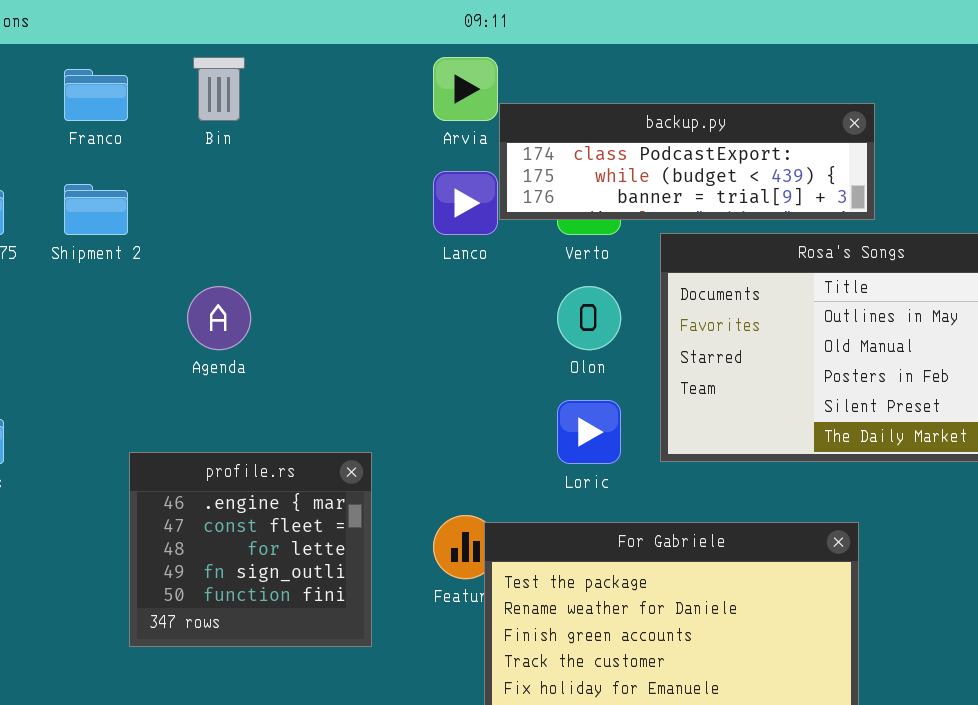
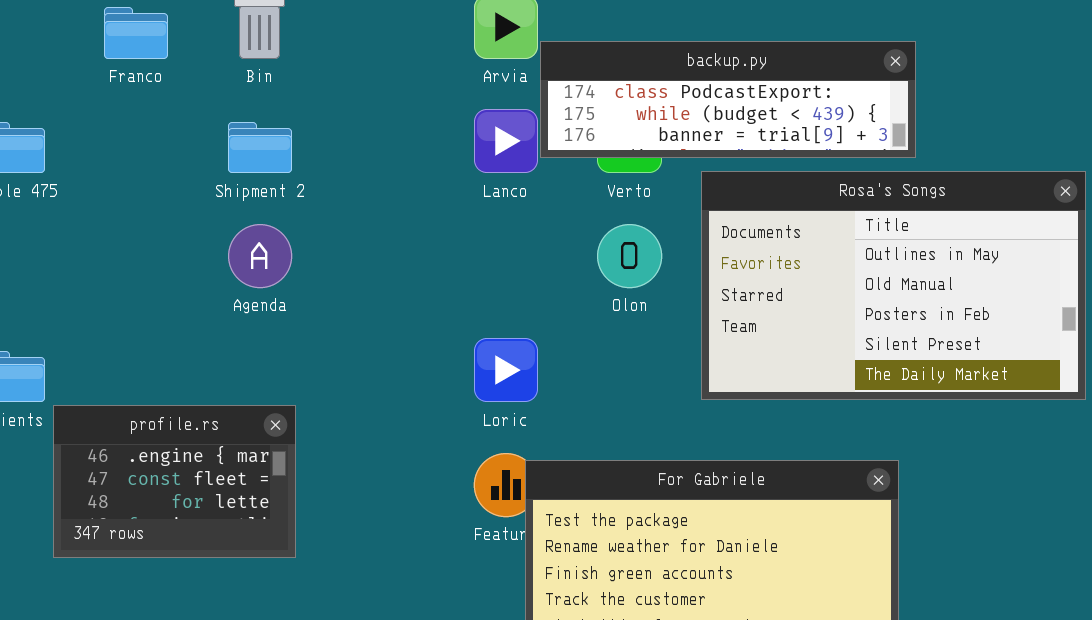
Shipment 2: [64,184,128,235] -> [228,122,292,173], moved
Loric: [557,400,621,464] -> [474,338,538,402], moved
profile.rs: [129,452,372,647] -> [53,405,296,558], moved, resized

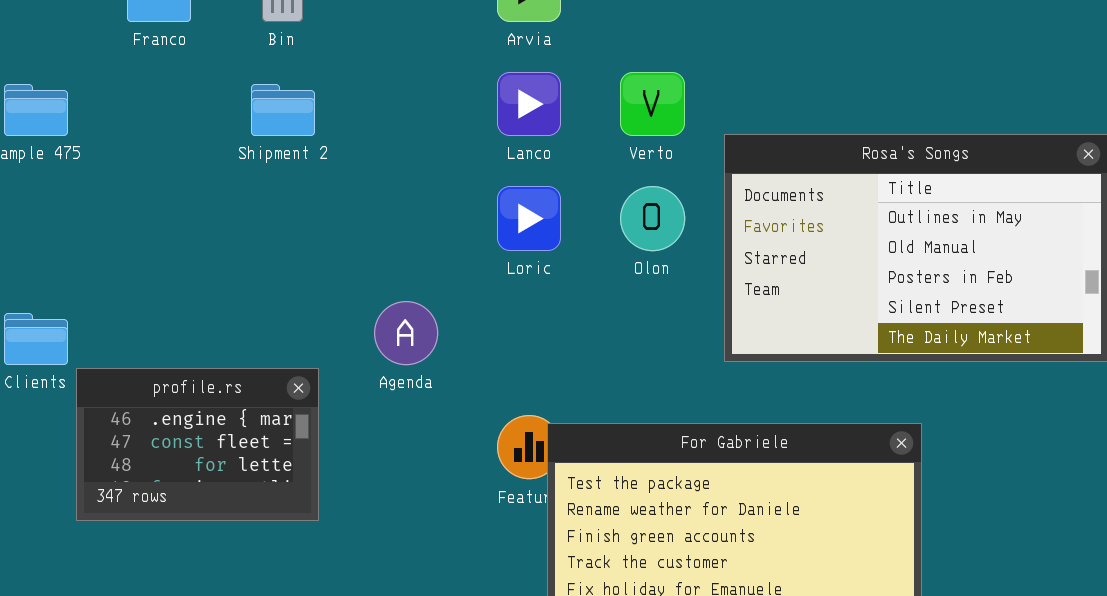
backup.py: [540,41,916,158] -> none, closed
Agenda: [228,224,292,288] -> [374,301,438,365], moved
Loric: [474,338,538,402] -> [497,186,561,251], moved

